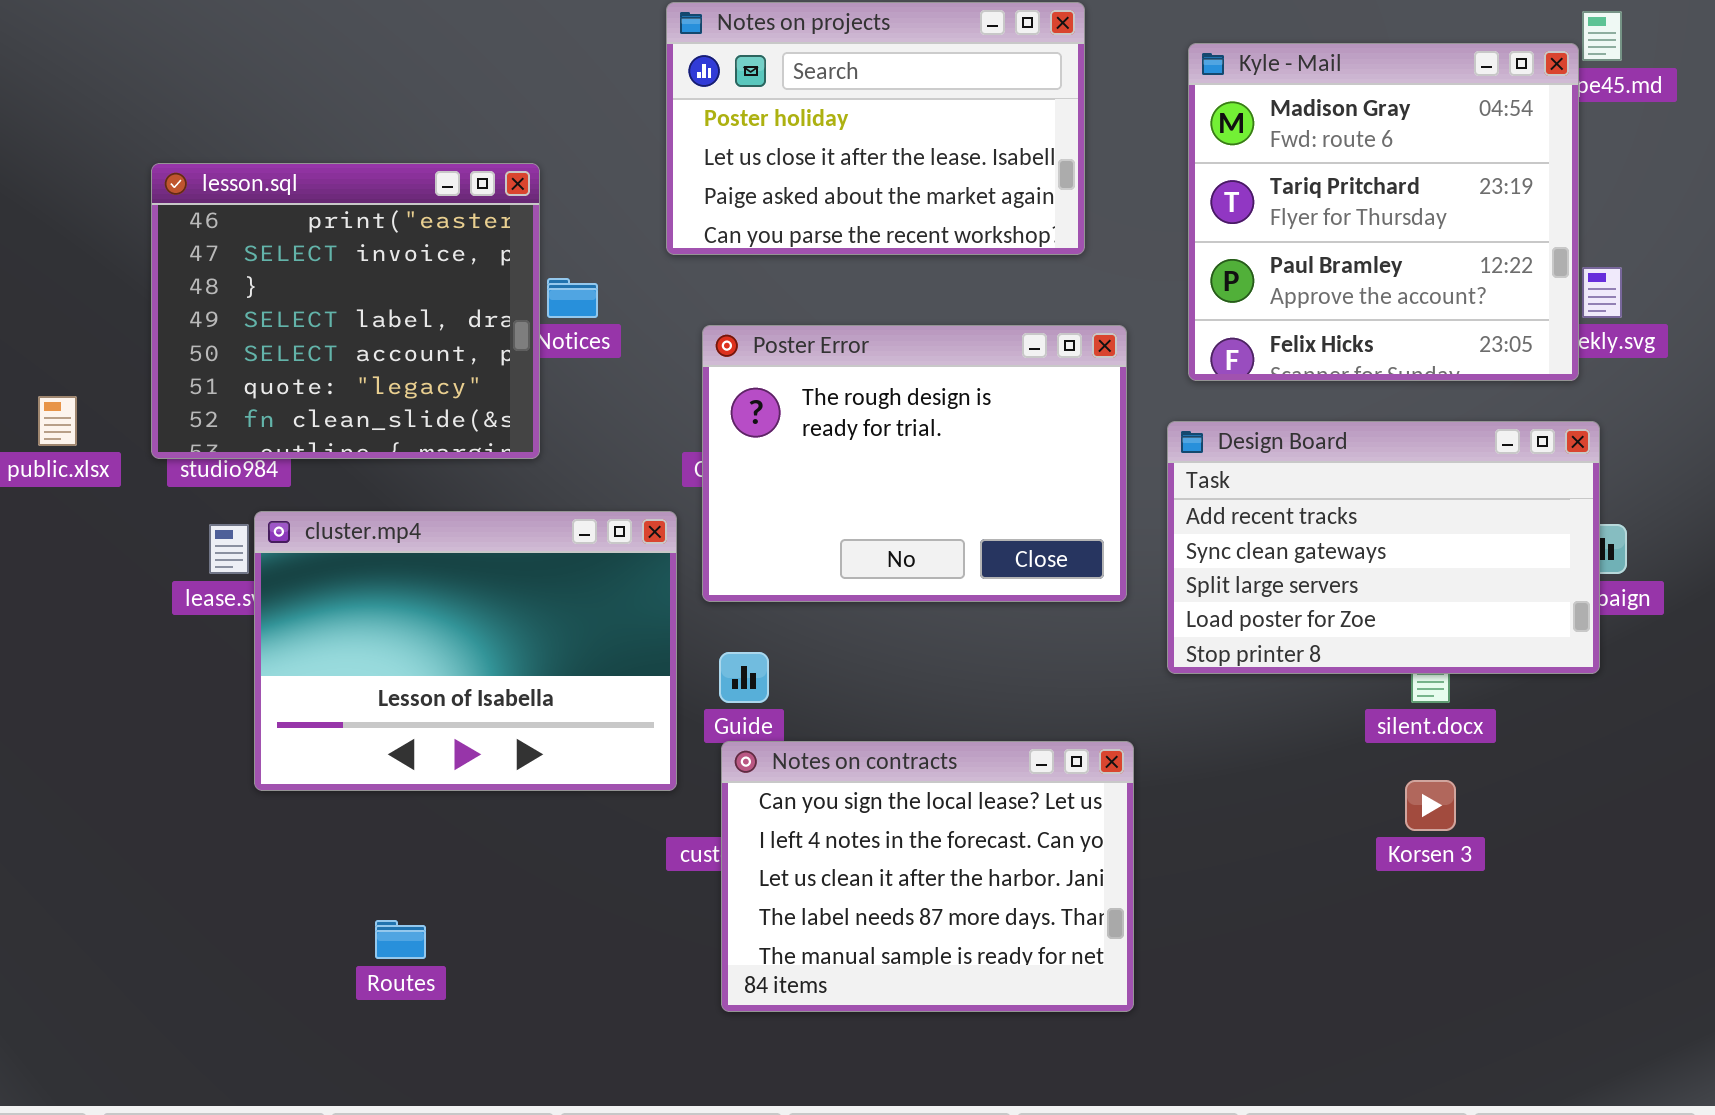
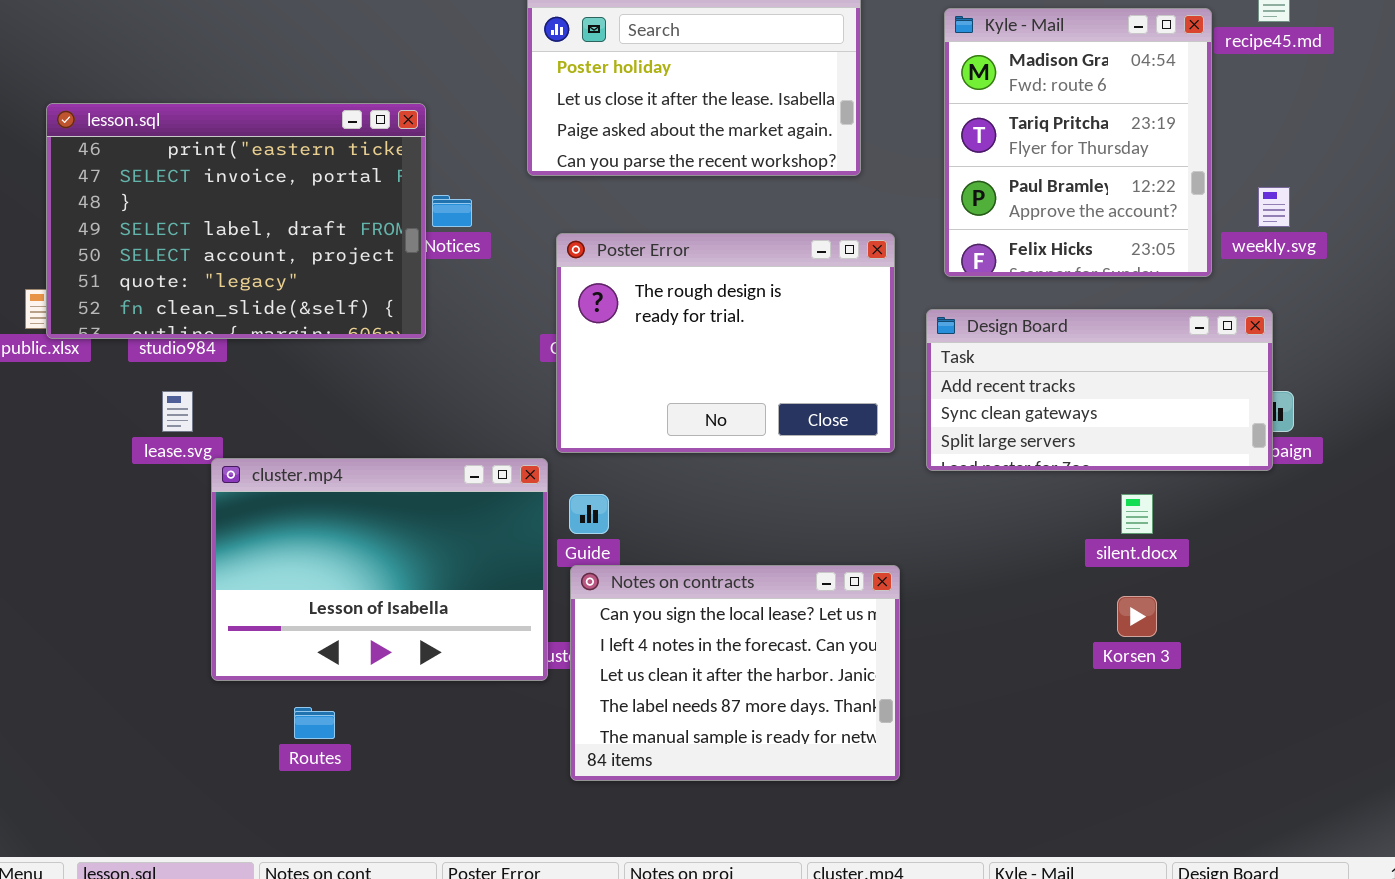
Kyle - Mail: [1188,43,1579,381] -> [944,8,1212,277], resized
lesson.sql: [151,163,540,459] -> [46,103,426,339], resized
Design Board: [1167,421,1600,674] -> [926,309,1273,471], resized
cluster.mp4: [254,511,677,791] -> [211,458,548,681], moved

